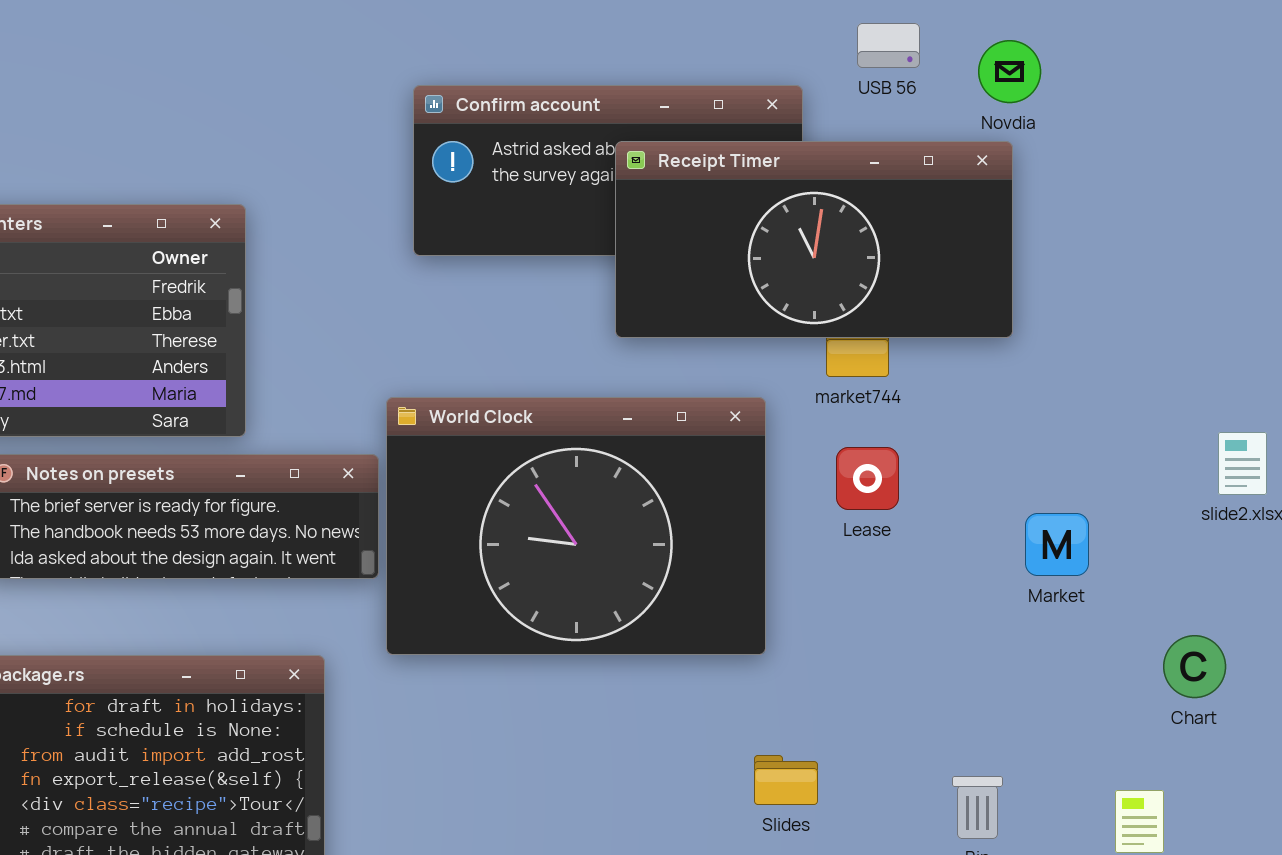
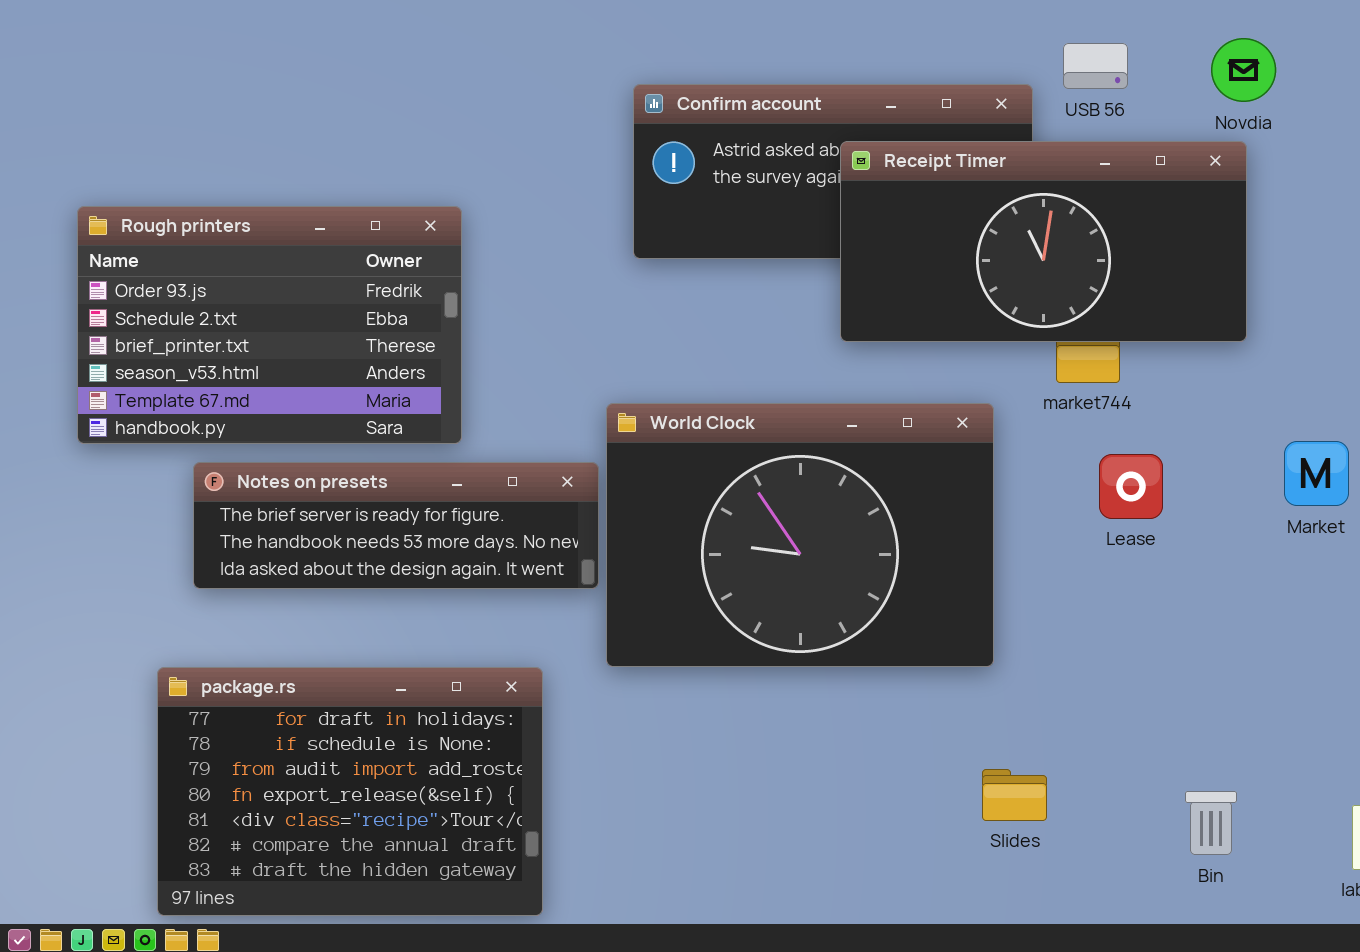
USB 56: [857,23,920,68] -> [1063,43,1128,89], moved
Lease: [836,447,899,510] -> [1099,454,1163,519], moved
Market: [1025,513,1089,576] -> [1284,441,1349,506], moved

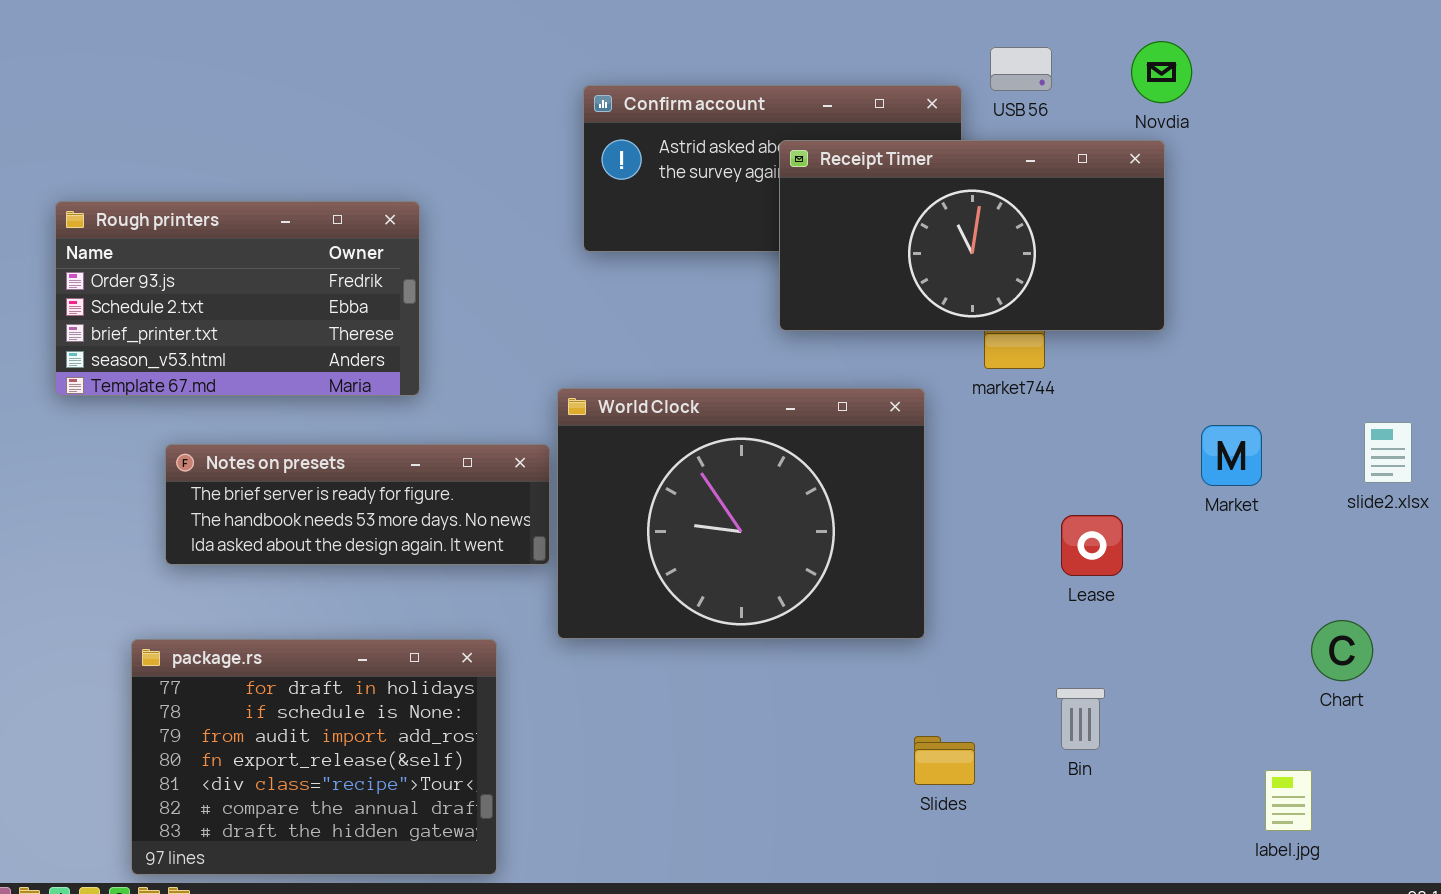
Rough printers: [77,206,462,444] -> [55,201,420,396], resized
Lease: [1099,454,1163,519] -> [1061,515,1123,576], moved
Bin: [1185,791,1237,855] -> [1056,688,1105,750], moved

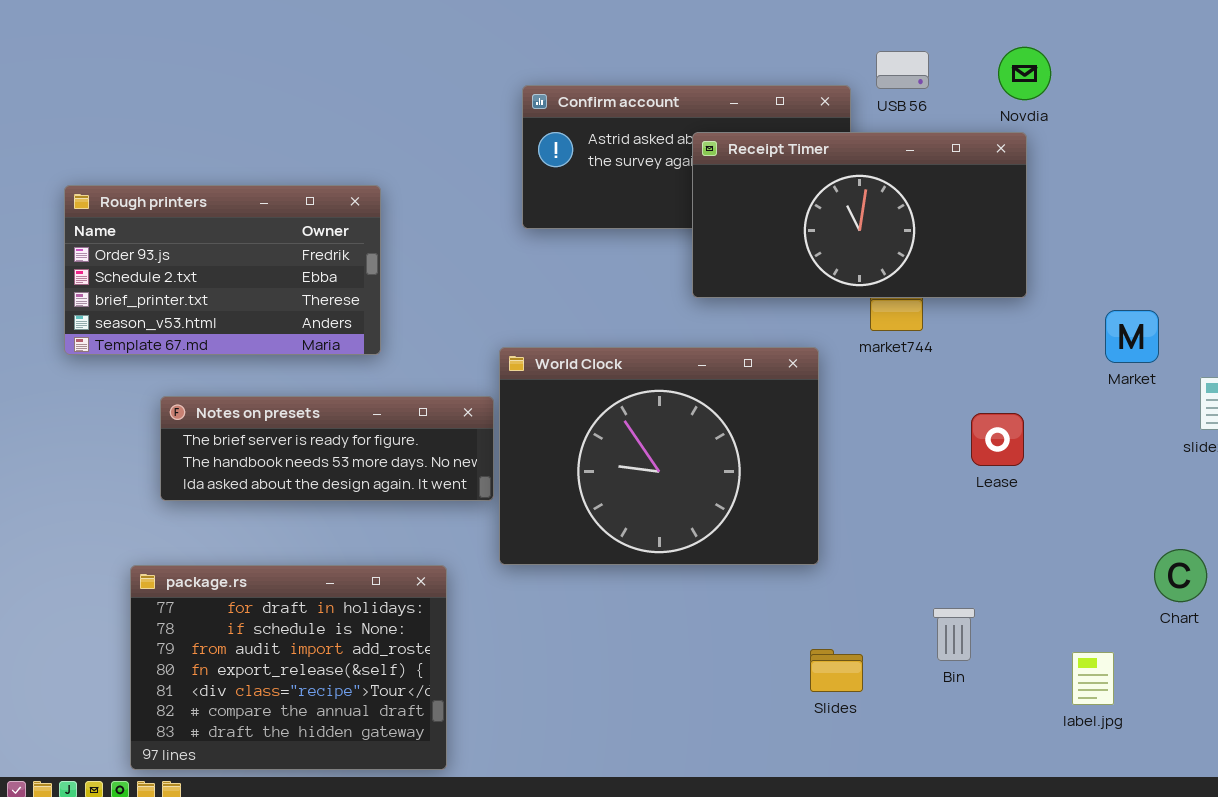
Market: [1201,425,1262,486] -> [1105,310,1159,363], moved
Lease: [1061,515,1123,576] -> [971,413,1024,466], moved
label.jpg: [1265,770,1312,831] -> [1072,652,1114,705], moved

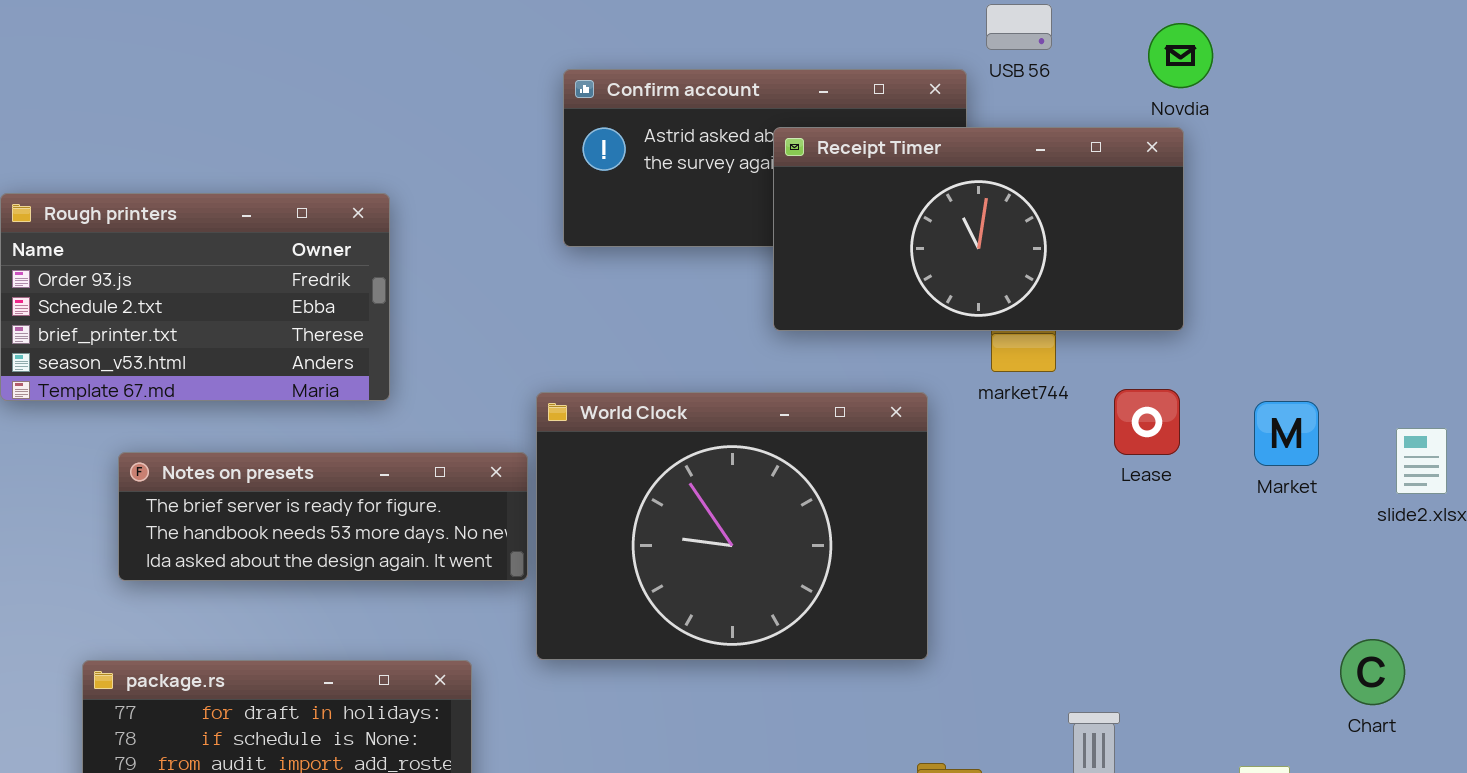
USB 56: [876,51,929,89] -> [986,4,1052,50], moved
Market: [1105,310,1159,363] -> [1254,401,1319,466], moved
Lease: [971,413,1024,466] -> [1114,389,1180,455], moved

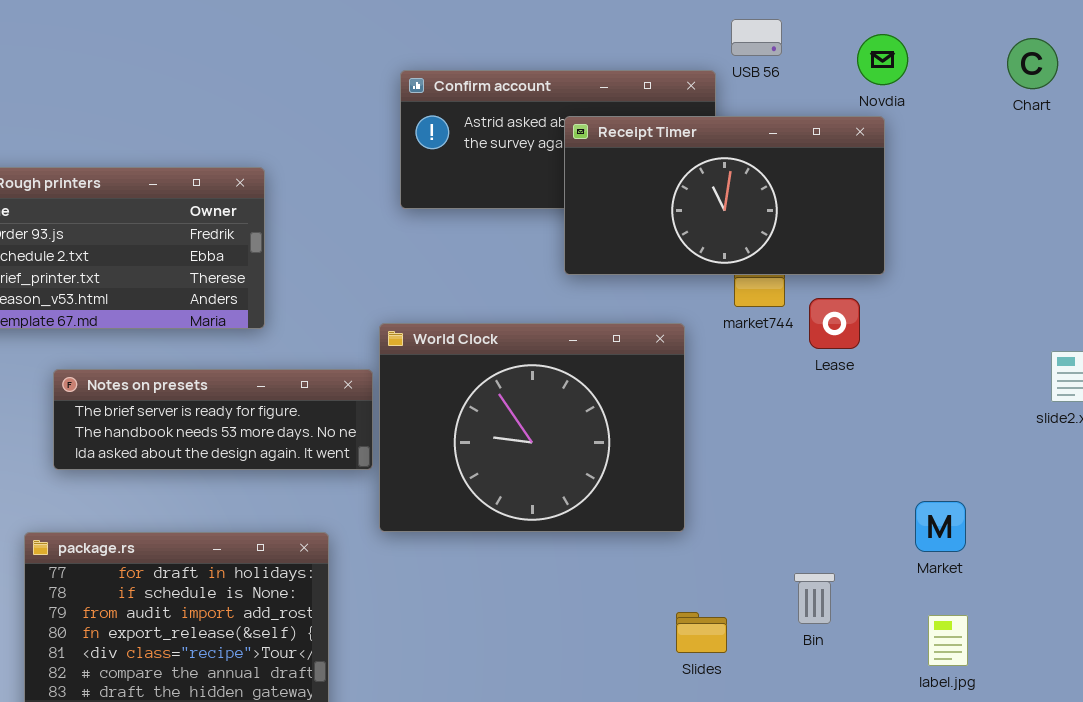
Lease: [1114,389,1180,455] -> [809,298,860,349], moved
Market: [1254,401,1319,466] -> [915,501,966,552], moved
Chart: [1340,639,1405,705] -> [1007,38,1058,89], moved

